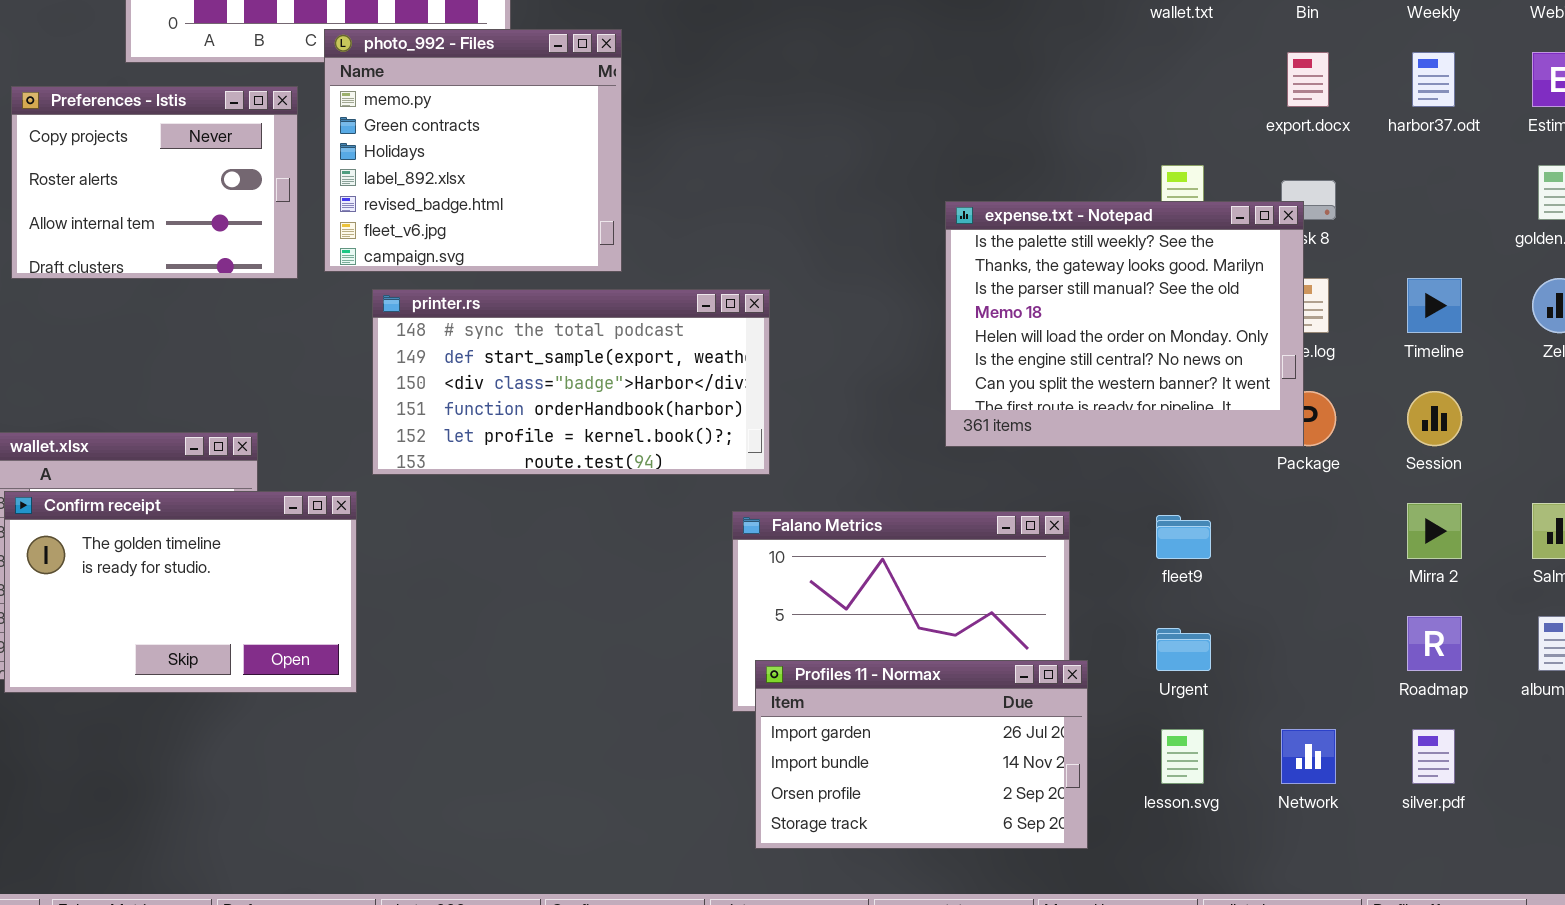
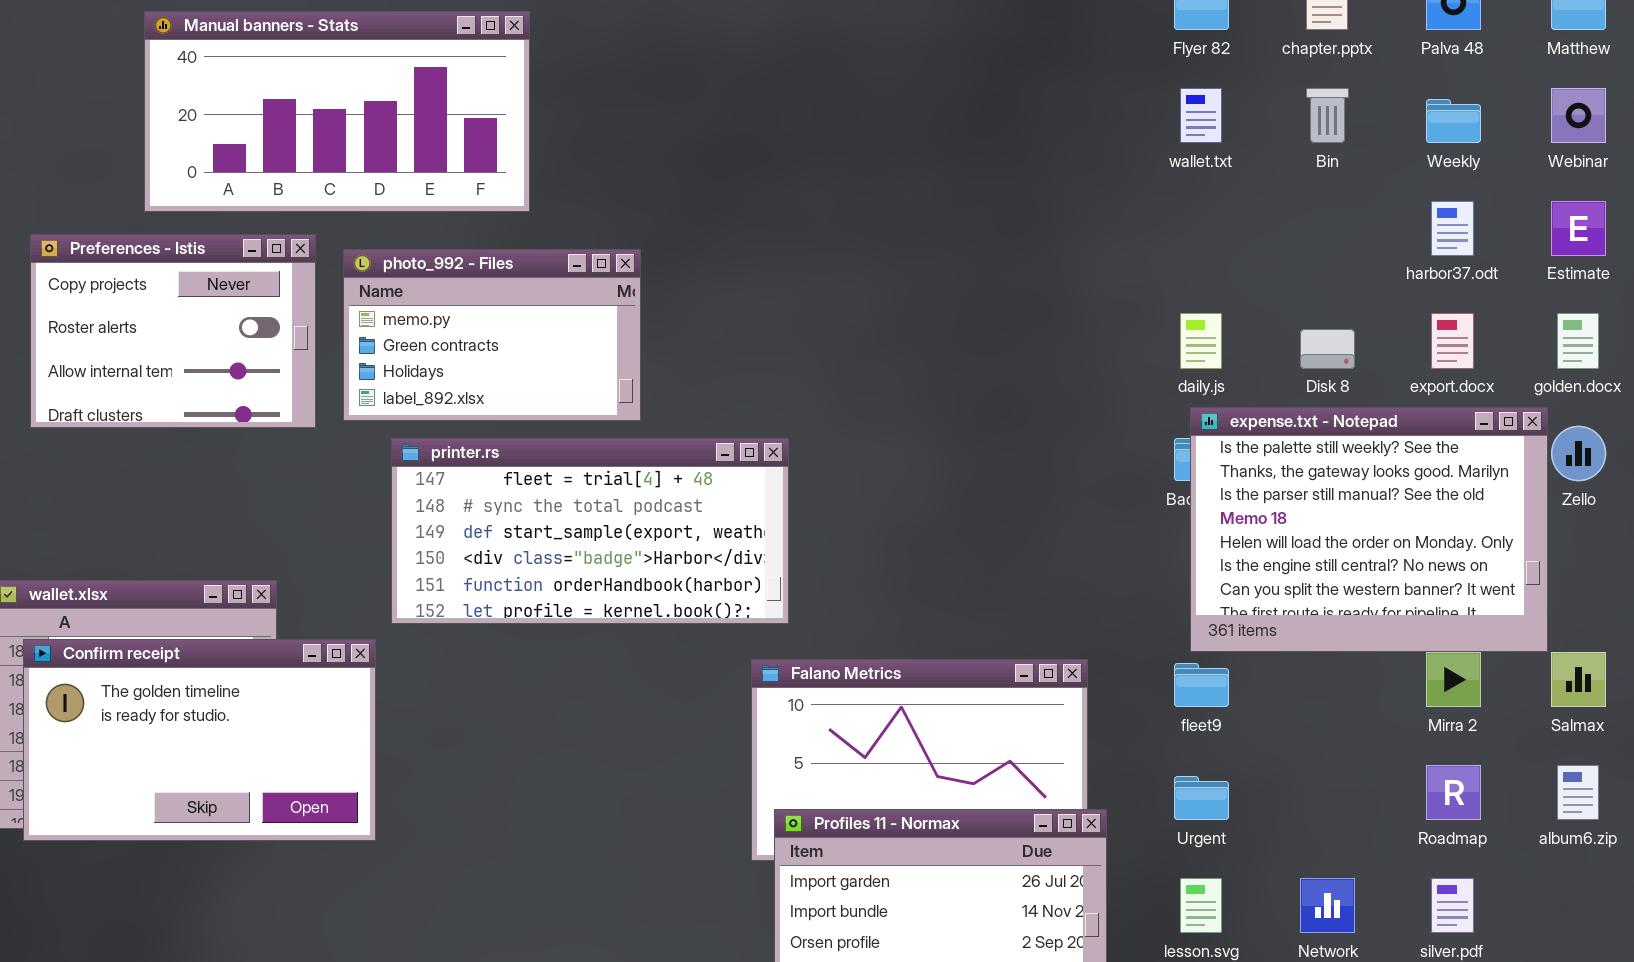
photo_992 - Files: [324,29,622,272] -> [343,249,641,421], resized
export.docx: [1287,52,1329,107] -> [1431,313,1474,369], moved
expense.txt - Notepad: [945,201,1304,447] -> [1190,407,1548,652], moved
printer.rs: [372,289,770,475] -> [391,438,789,624], scrolled up 1 row

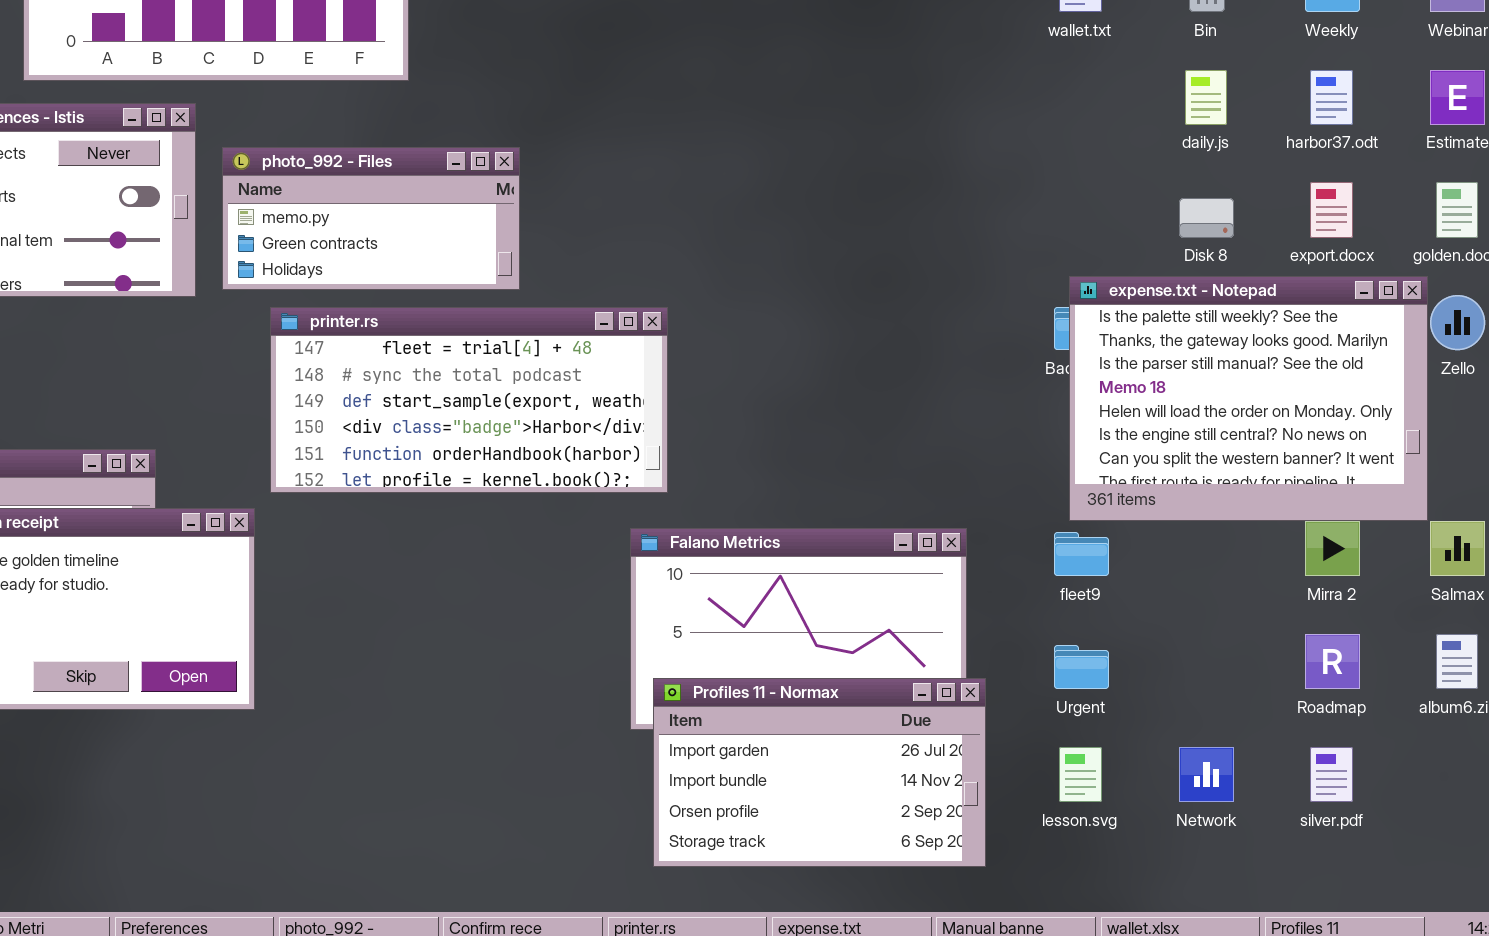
photo_992 - Files: [343,249,641,421] -> [222,147,520,290], resized
daily.js: [1180,313,1222,369] -> [1185,70,1227,125], moved

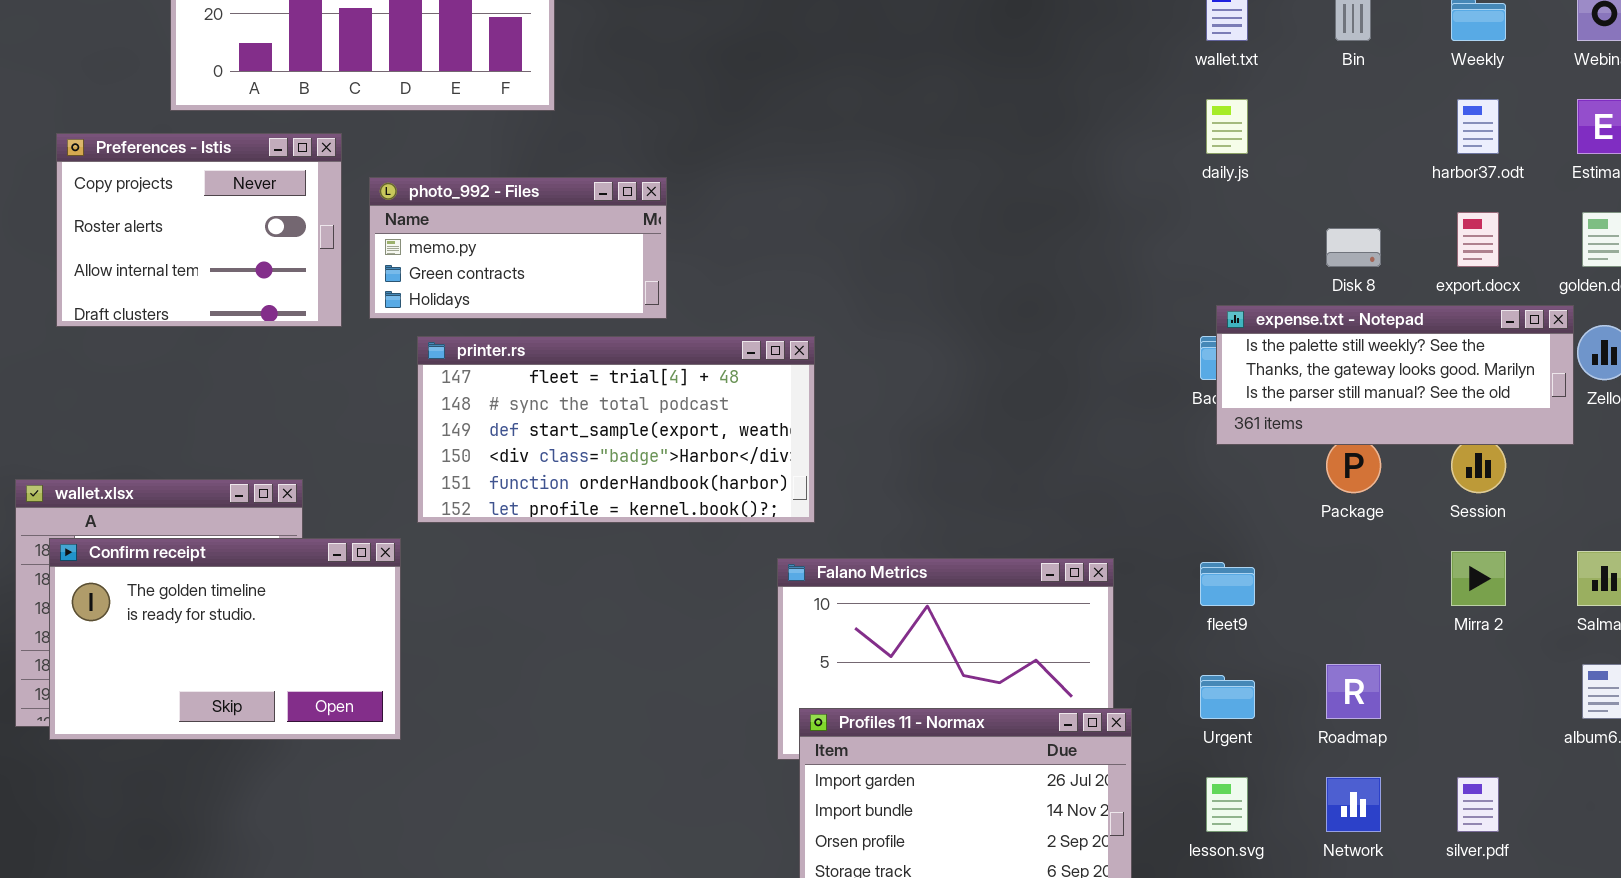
daily.js: [1185,70,1227,125] -> [1206,99,1248,154], moved
expense.txt - Notepad: [1069,276,1428,521] -> [1216,305,1574,445], resized
Roadmap: [1305,634,1360,689] -> [1326,664,1381,719], moved

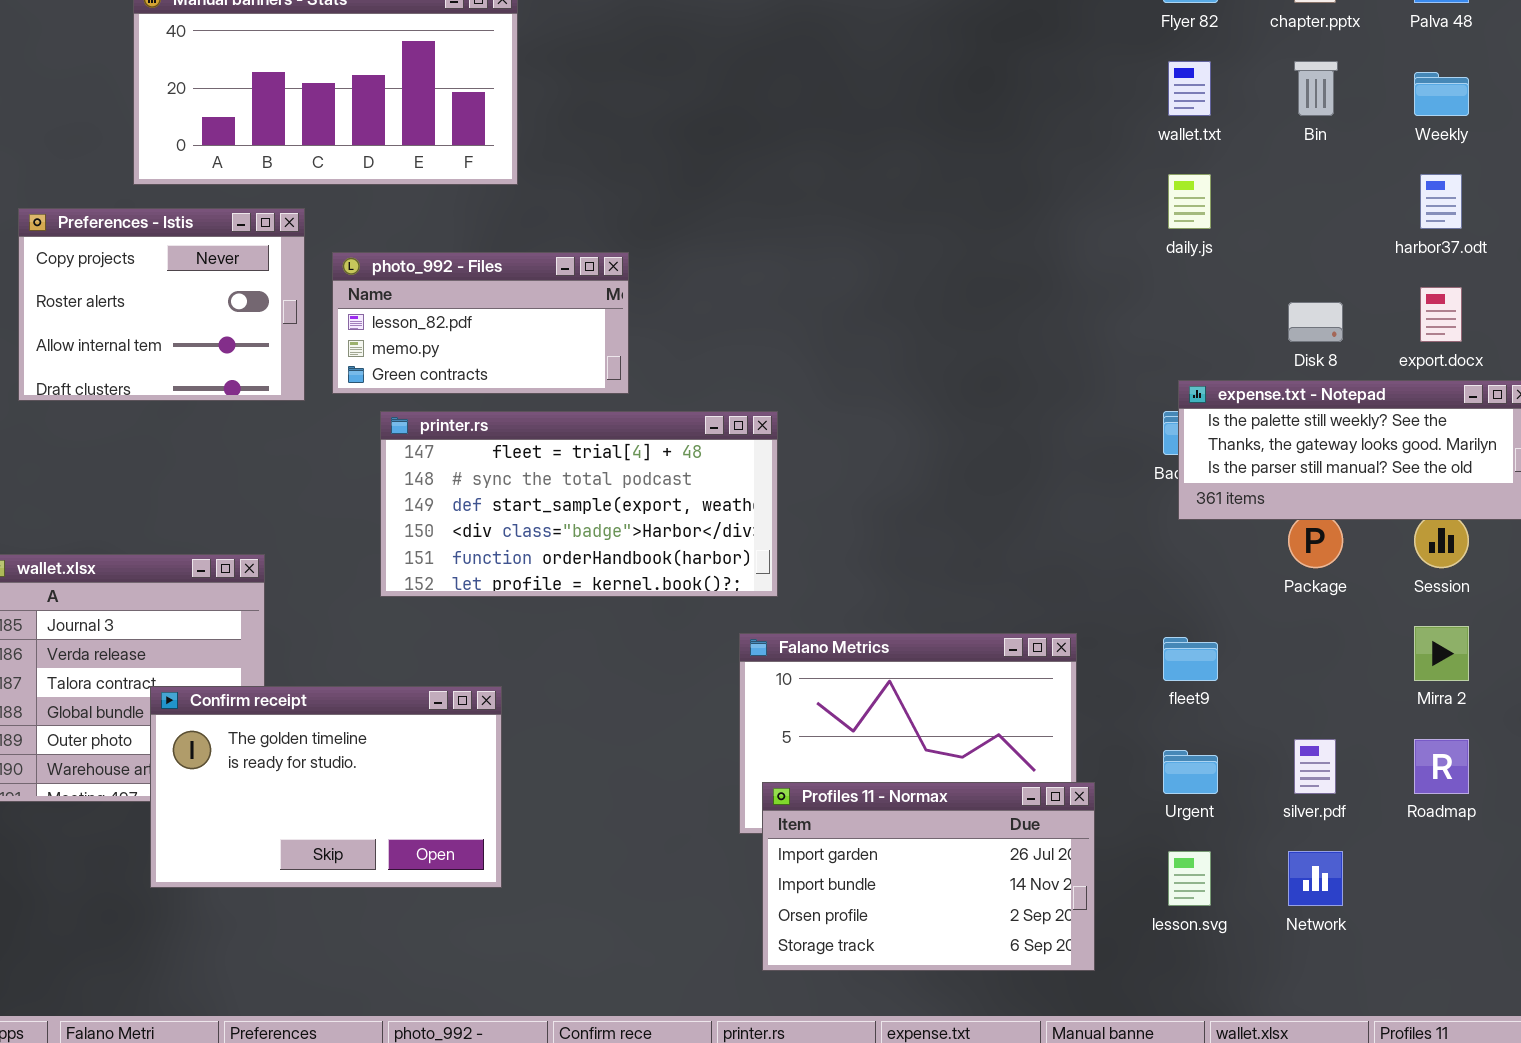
photo_992 - Files: [369,177,667,319] -> [332,252,629,394], scrolled up 1 row
Confirm receipt: [49,538,401,740] -> [150,686,502,888], moved
Roadmap: [1326,664,1381,719] -> [1414,739,1469,794], moved
silver.pdf: [1457,777,1499,832] -> [1294,739,1336,794], moved

